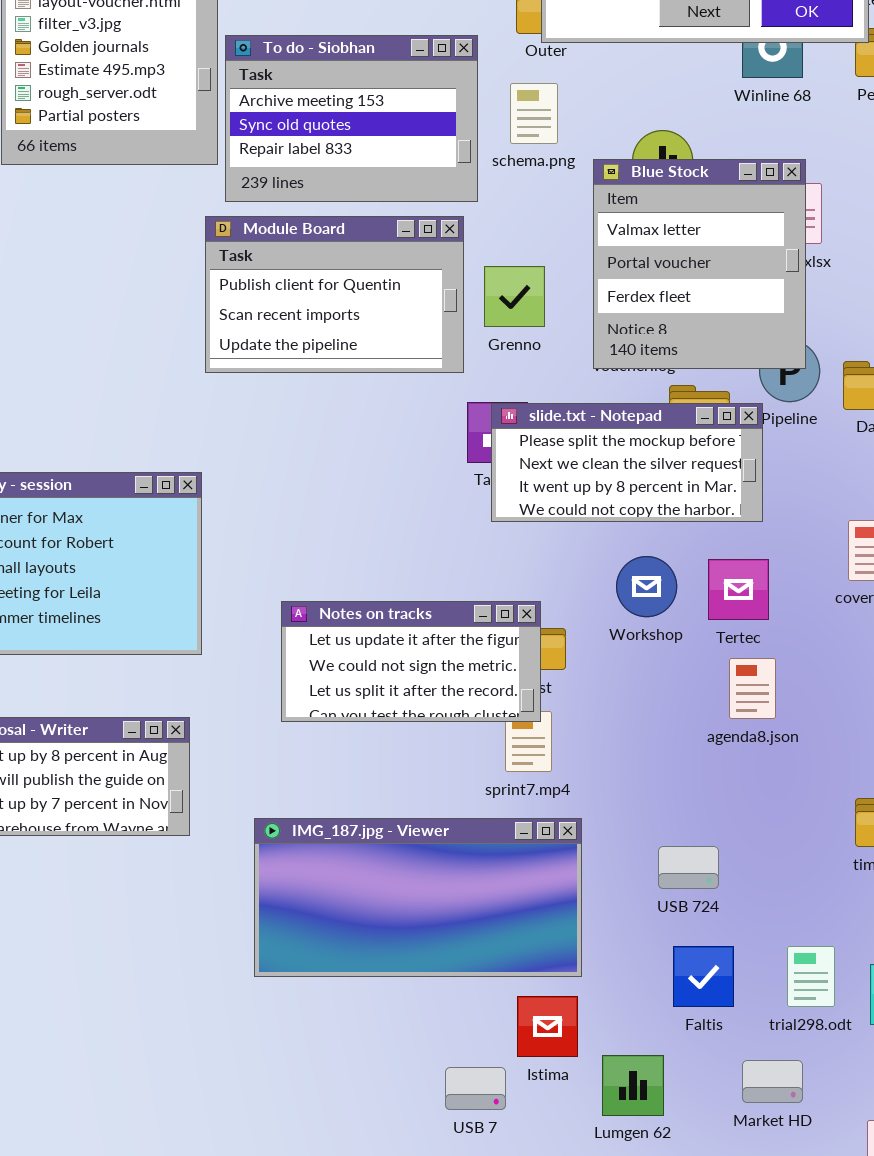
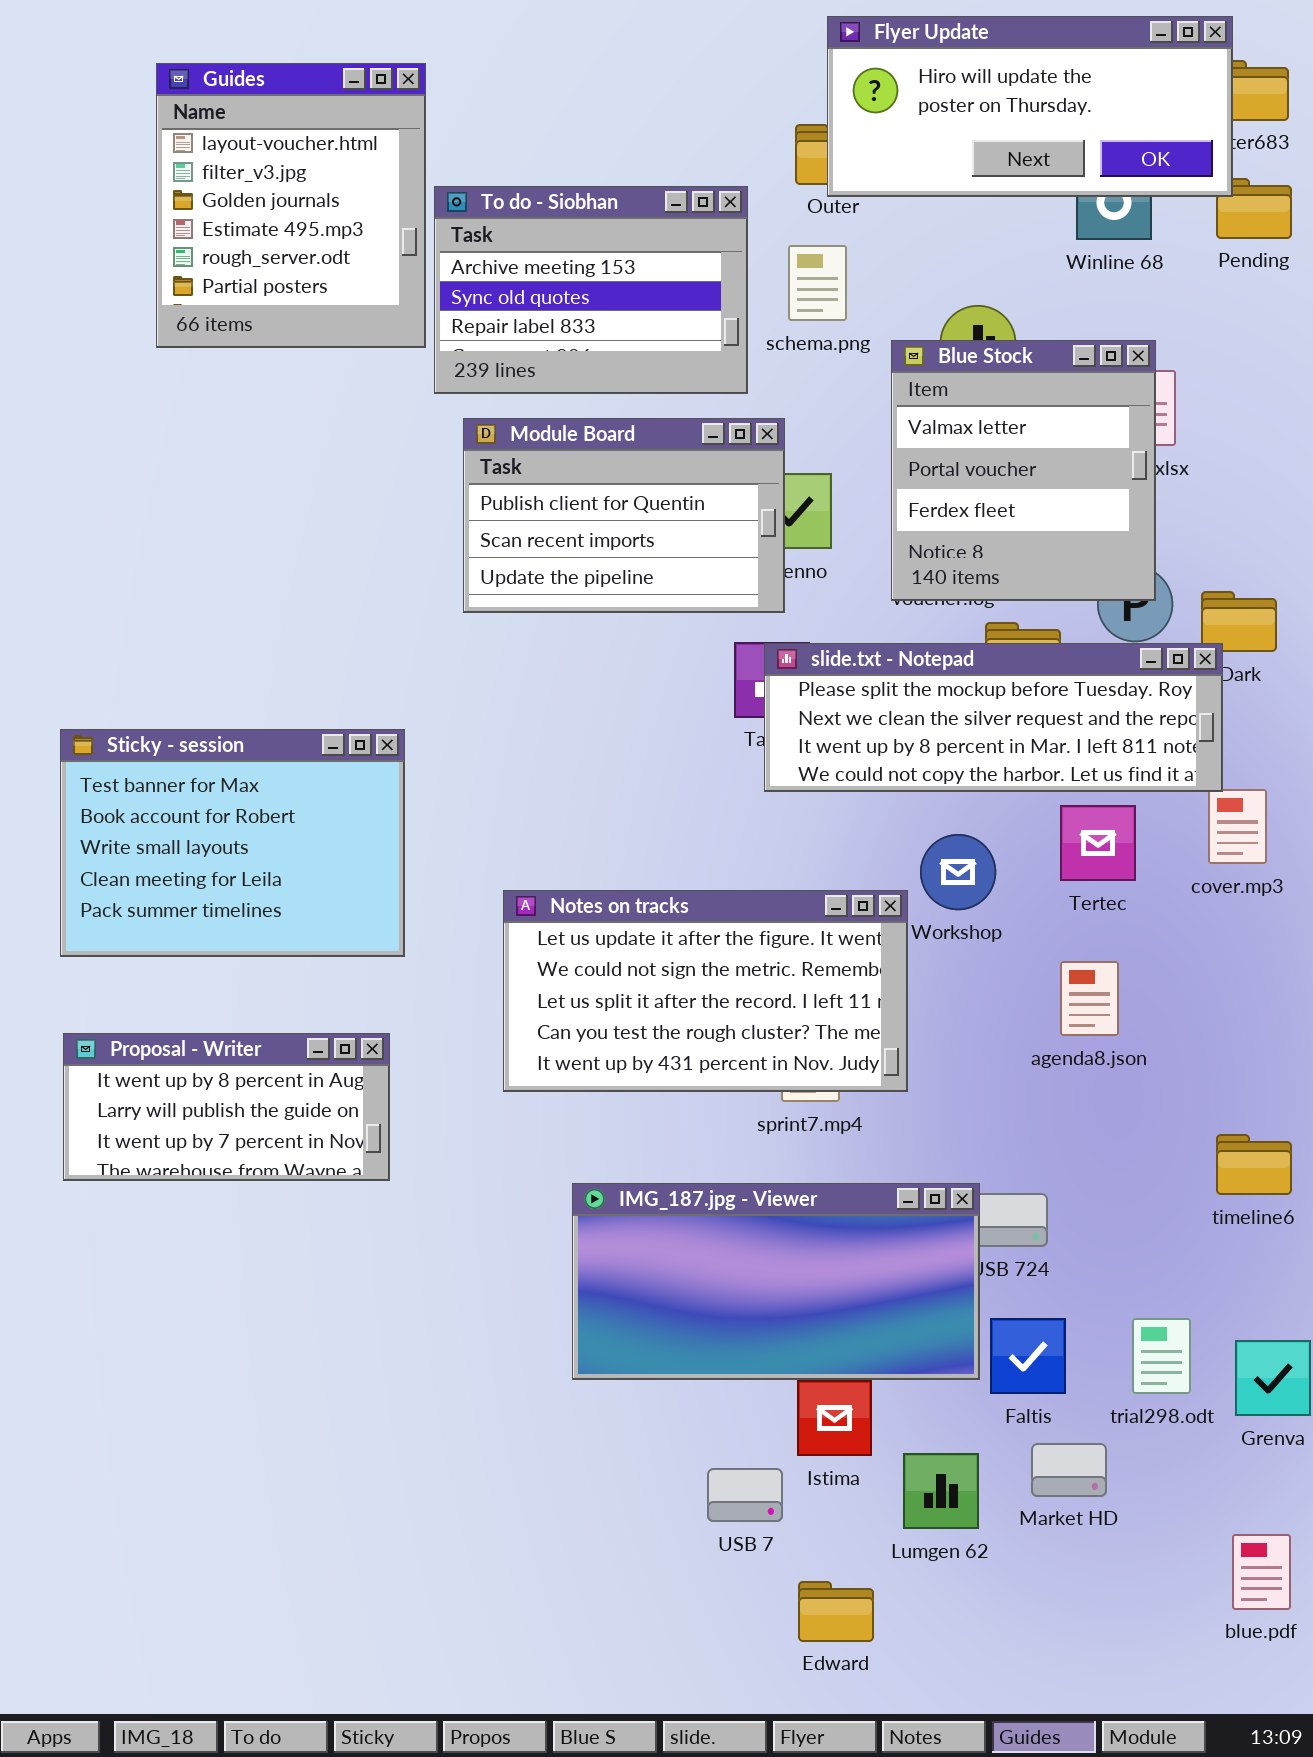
Module Board: [205,216,464,373] -> [463,418,785,613], moved
slide.txt - Notepad: [491,403,763,522] -> [764,643,1223,792], resized
Tertec: [708,559,769,620] -> [1060,805,1136,881], moved
Notes on tracks: [281,601,541,722] -> [503,890,908,1092], resized
IMG_187.jpg - Viewer: [254,818,582,977] -> [572,1183,980,1380], moved
Market HD: [742,1060,803,1103] -> [1031,1443,1107,1497], moved

